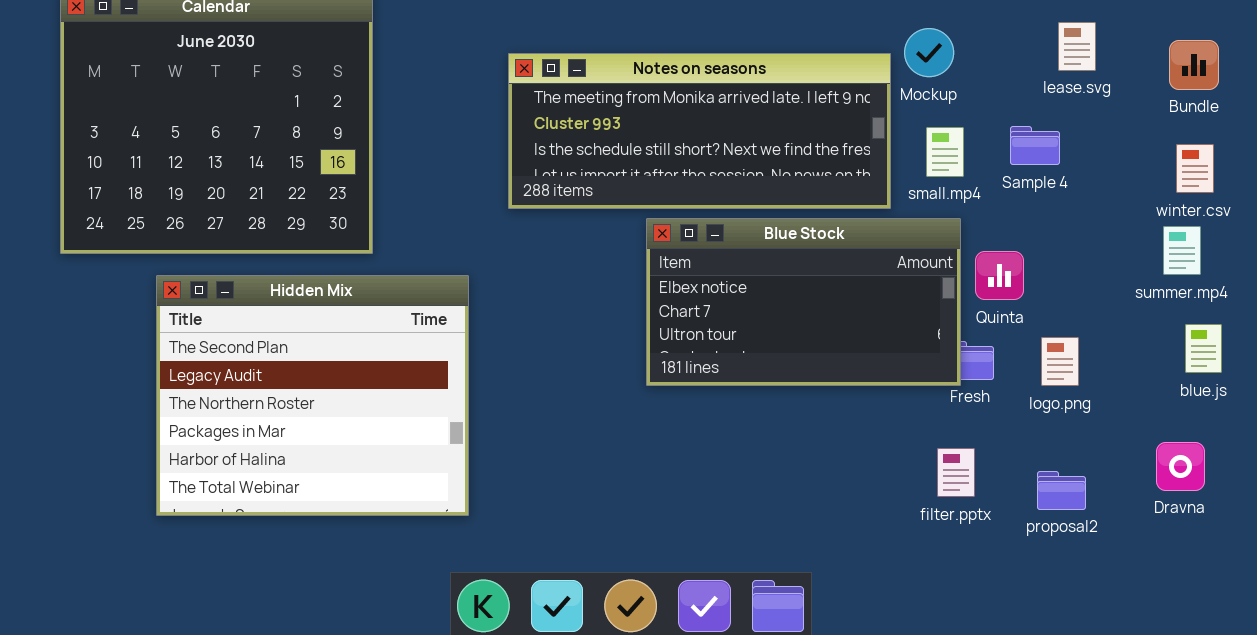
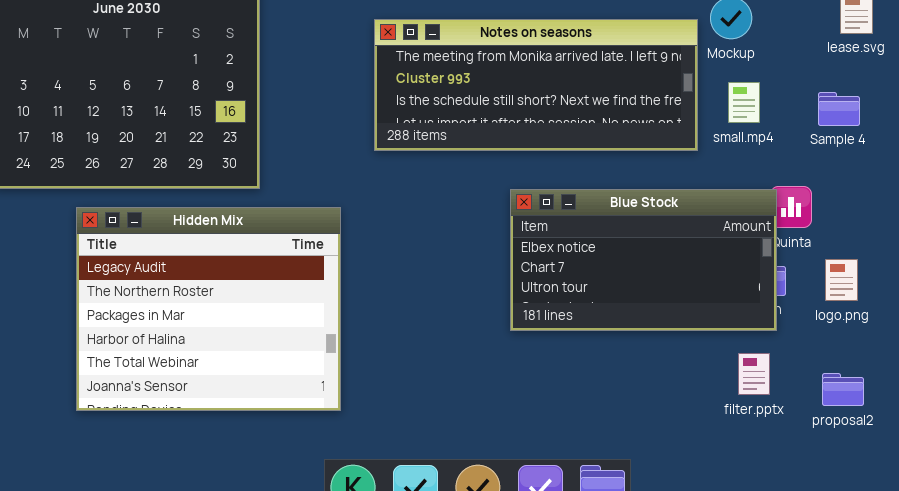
Sample 4: [1010,126,1060,165] -> [818,92,860,126], moved
Blue Stock: [646,218,961,386] -> [510,189,777,331], moved
Hidden Mix: [156,275,469,516] -> [76,207,341,411], scrolled down 1 row

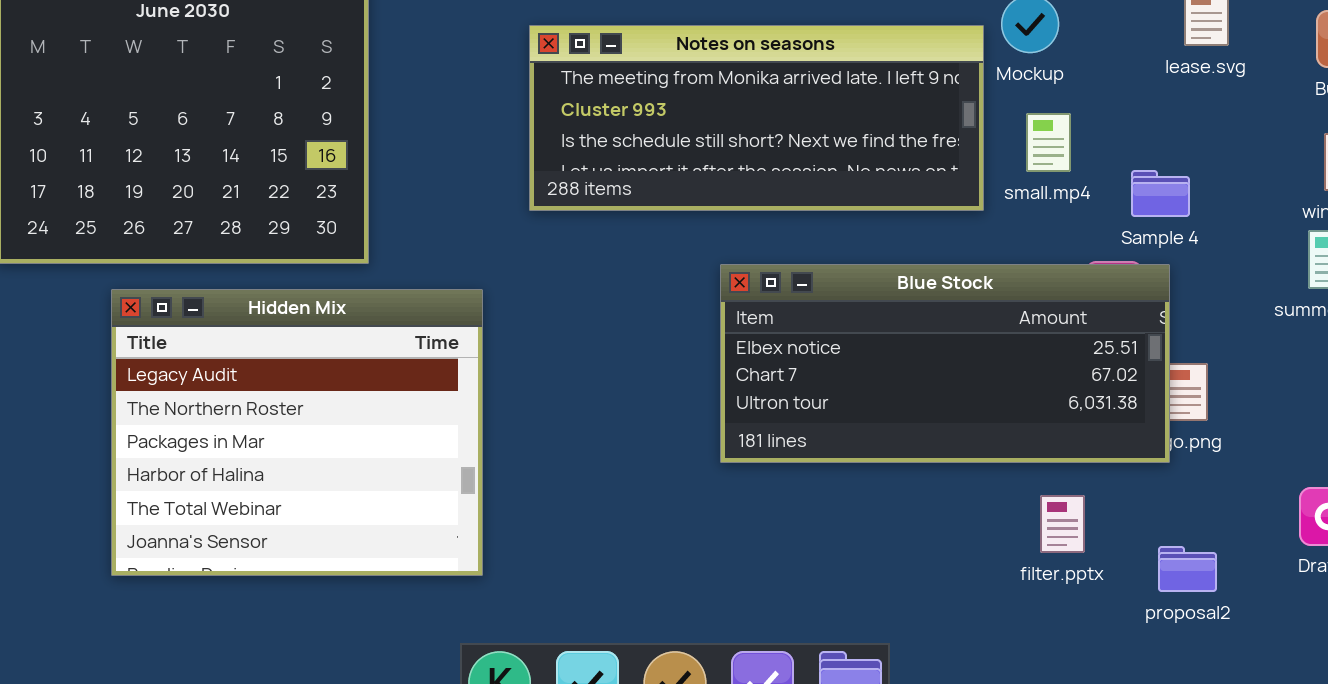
Sample 4: [818,92,860,126] -> [1131,170,1190,217], moved
Blue Stock: [510,189,777,331] -> [720,264,1170,463], resized
proposal2: [822,373,864,406] -> [1158,546,1217,592], moved

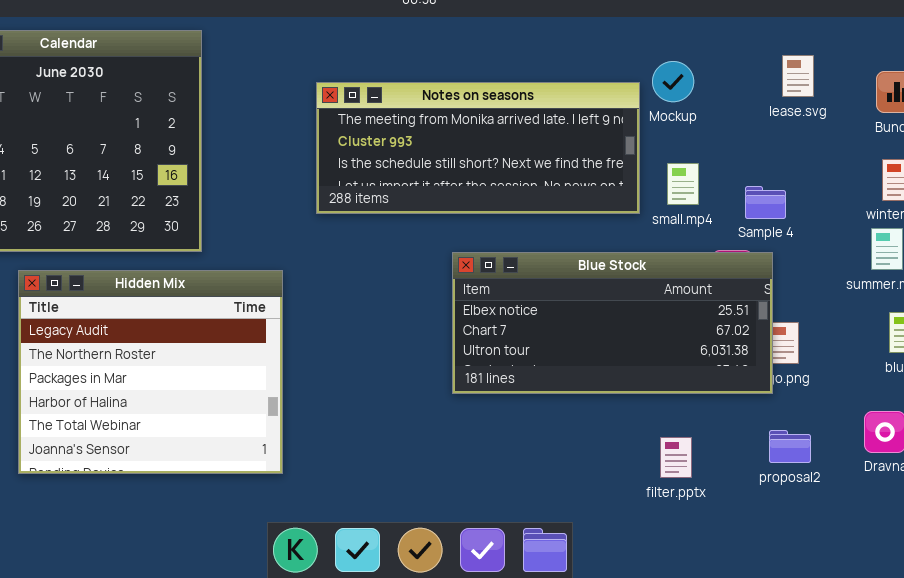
small.mp4: [1026,113,1071,172] -> [667,163,699,205], moved
filter.pptx: [1040,495,1085,553] -> [660,437,692,478], moved
proposal2: [1158,546,1217,592] -> [769,430,811,463], moved

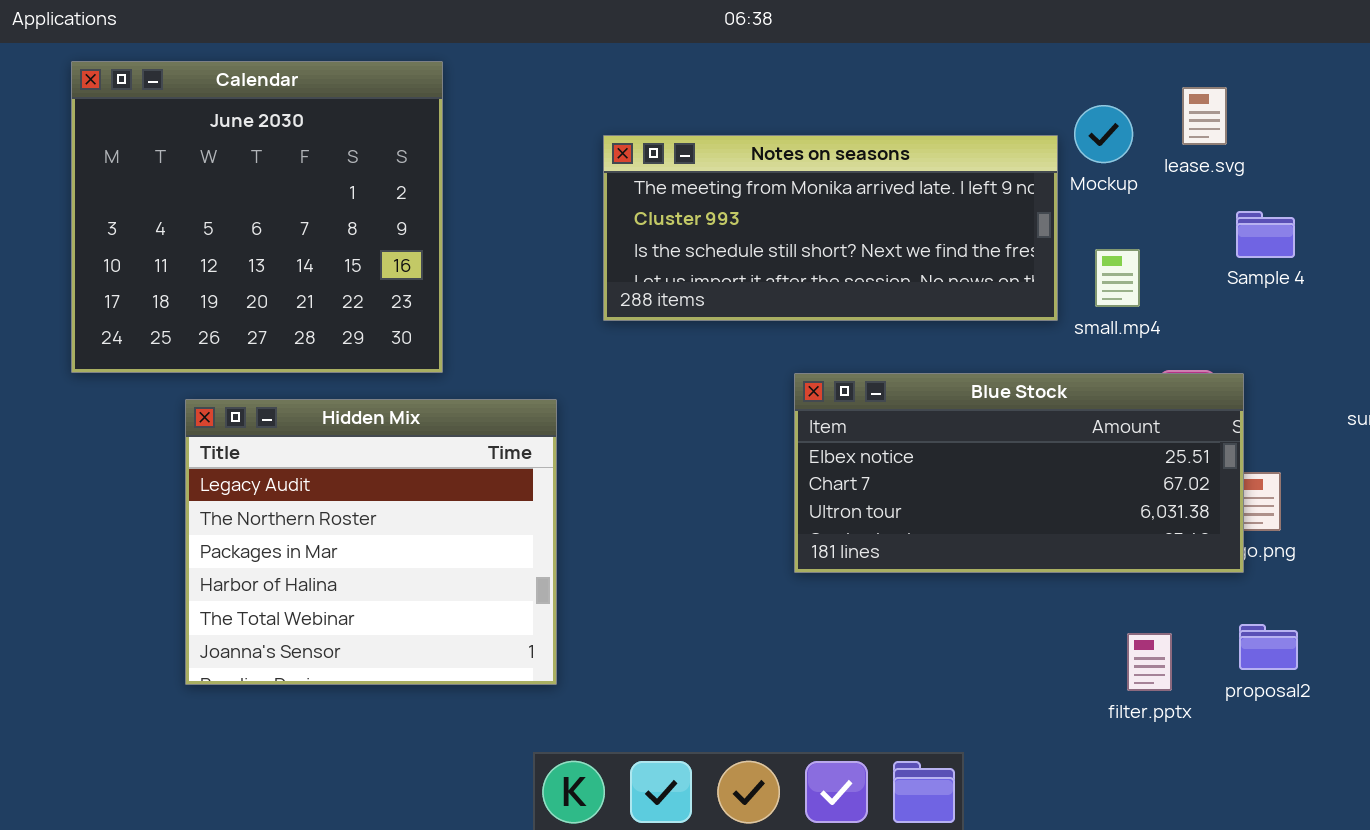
lease.svg: [782,55,814,97] -> [1182,87,1227,145], moved
Sample 4: [745,186,786,219] -> [1236,211,1295,258], moved
filter.pptx: [660,437,692,478] -> [1127,633,1172,691], moved

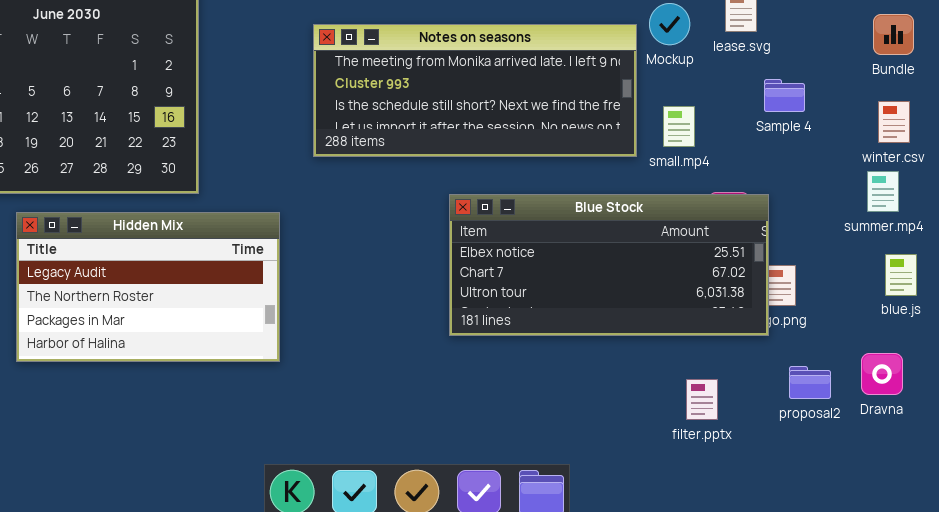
Hidden Mix: [185,399,557,685] -> [16,212,280,362], resized
proposal2: [1239,624,1298,670] -> [789,366,831,399], moved

